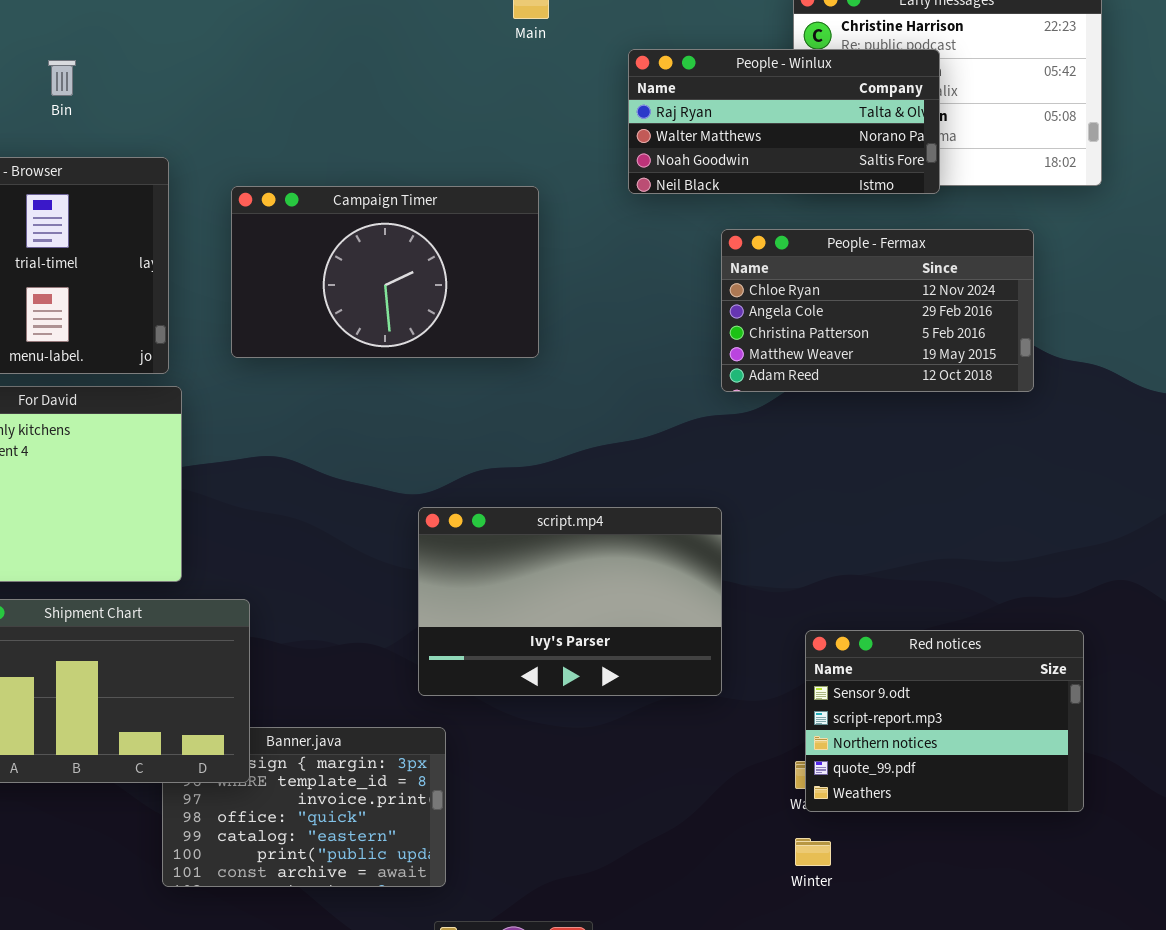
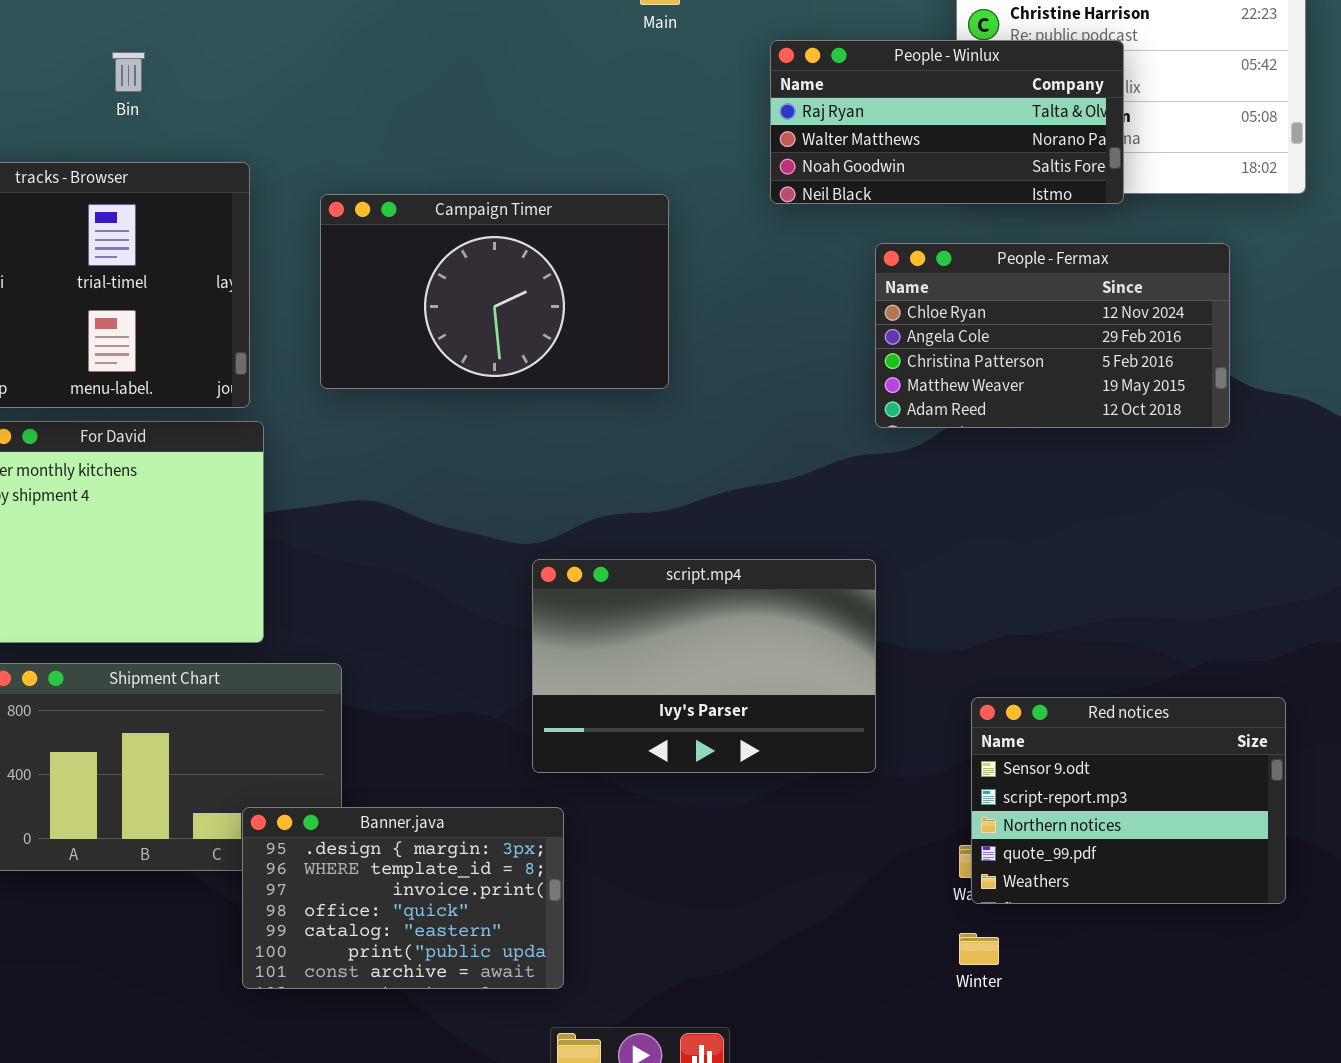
Banner.java: [162,727,446,887] -> [242,807,564,989], raised

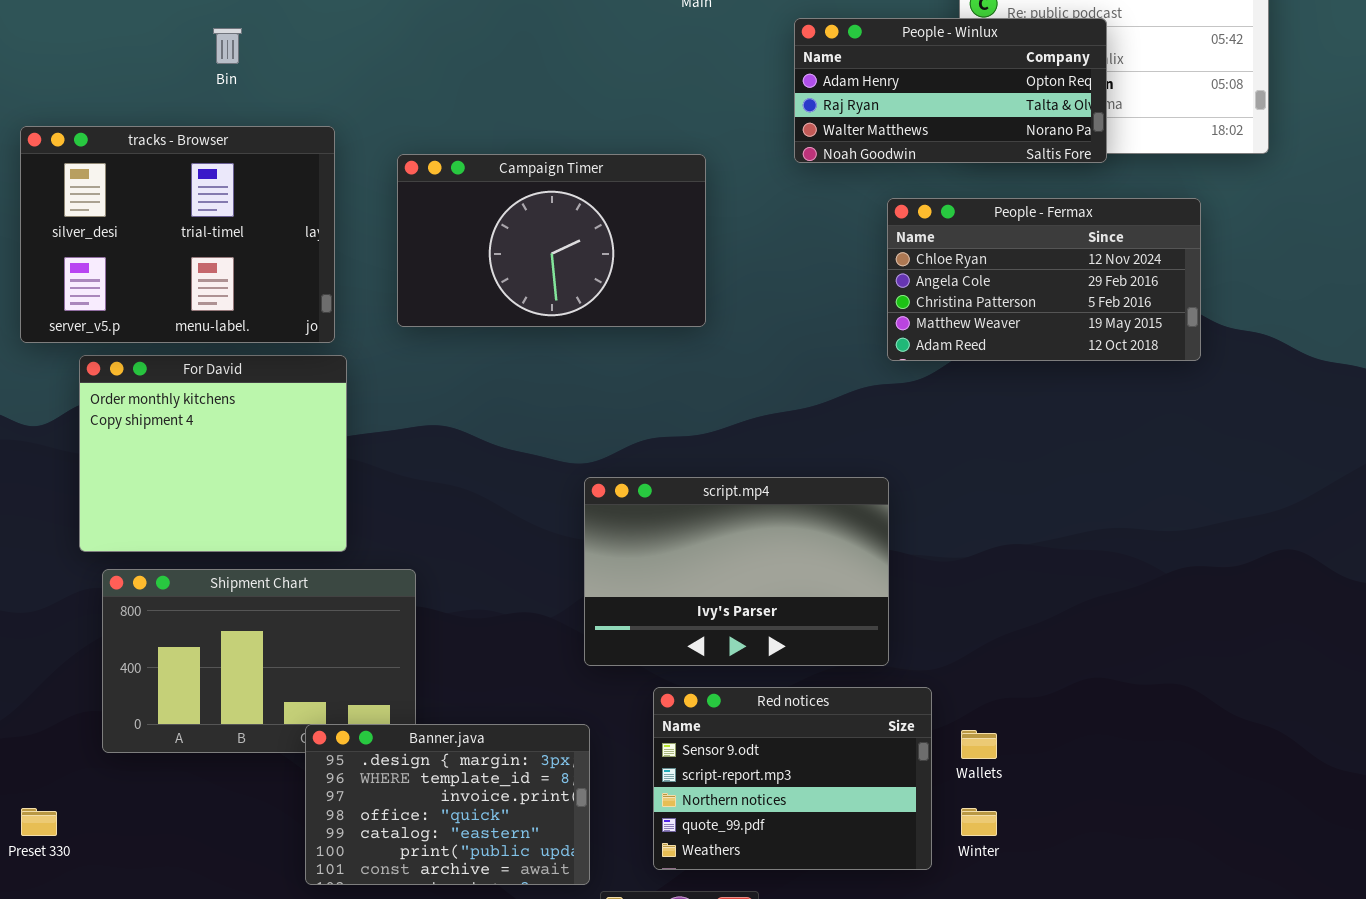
People - Winlux: [770,40,1124,204] -> [794,18,1107,163], scrolled up 1 row
Red notices: [971,697,1286,904] -> [653,687,932,870], moved
Banner.java: [242,807,564,989] -> [305,724,590,885], moved

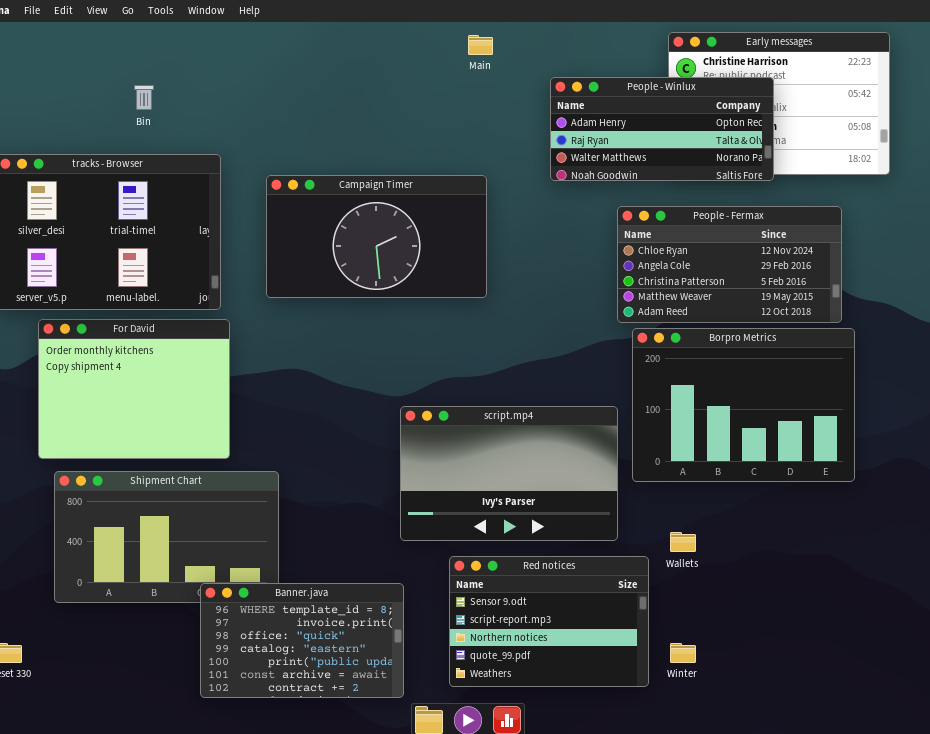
Borpro Metrics: none -> [632,328,855,482], opened
Banner.java: [305,724,590,885] -> [200,583,404,698], scrolled down 1 row
Wallets: [961,730,997,759] -> [670,532,696,552], moved

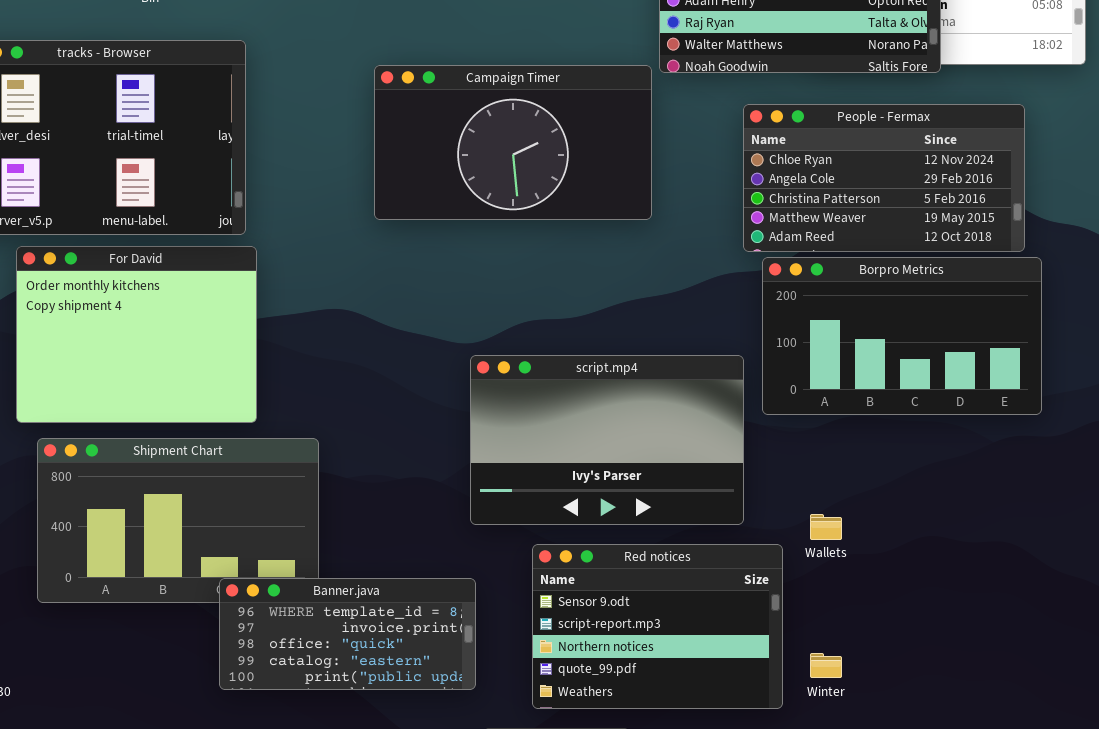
Campaign Timer: [266,175,487,298] -> [374,65,652,220], moved
Borpro Metrics: [632,328,855,482] -> [762,257,1042,415], resized
Banner.java: [200,583,404,698] -> [219,578,476,690], resized

